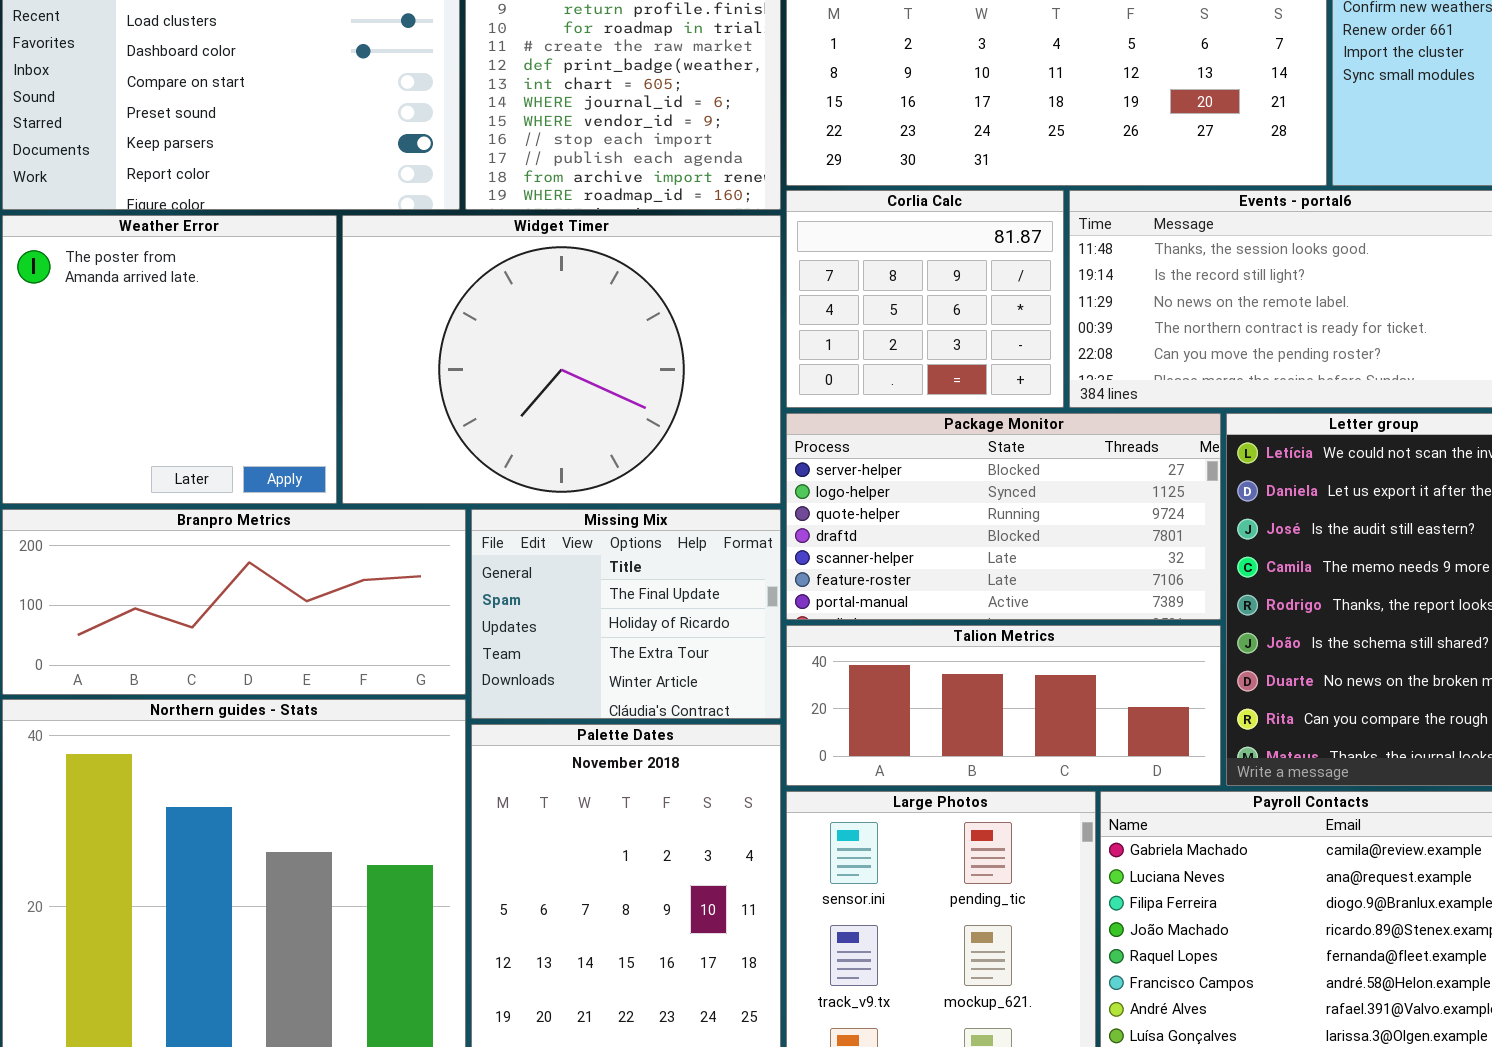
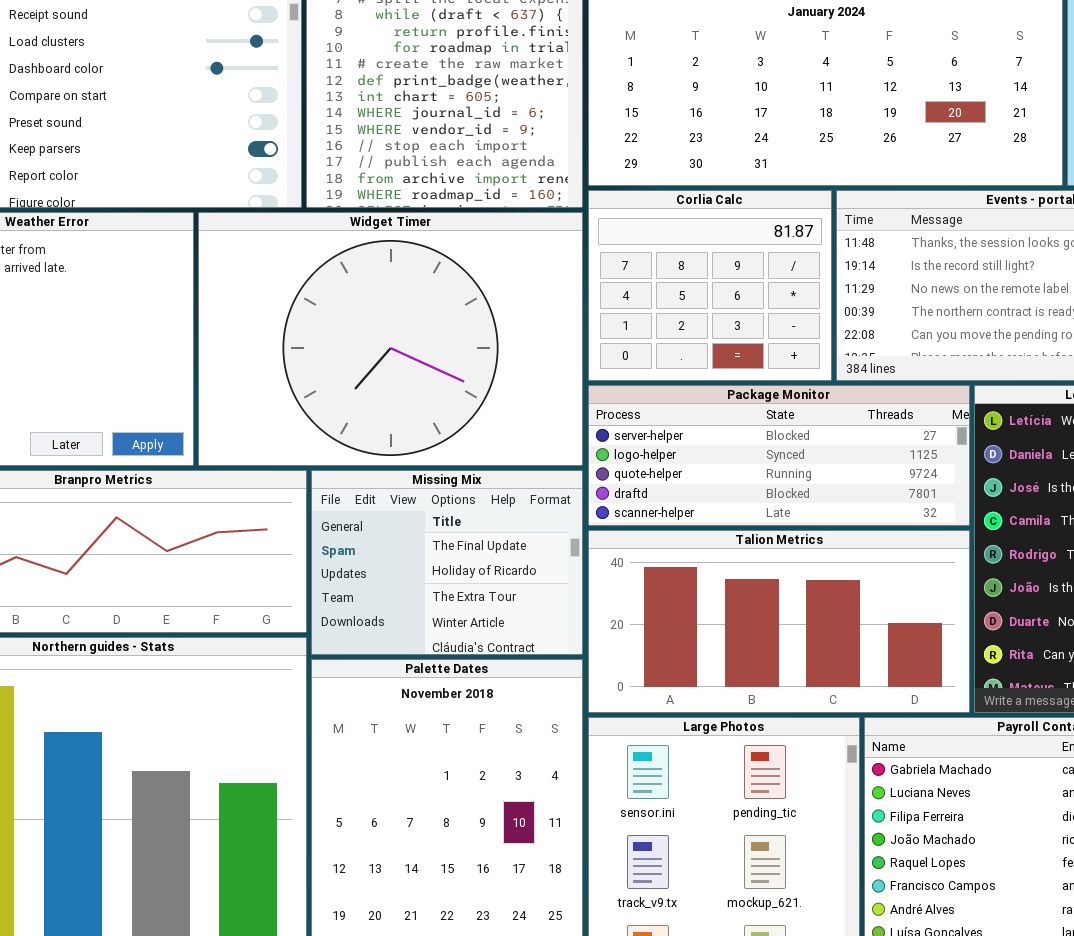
Package Monitor: [786,413,1221,620] -> [588,385,970,526], resized
Talion Metrics: [786,625,1221,786] -> [588,530,970,713], resized

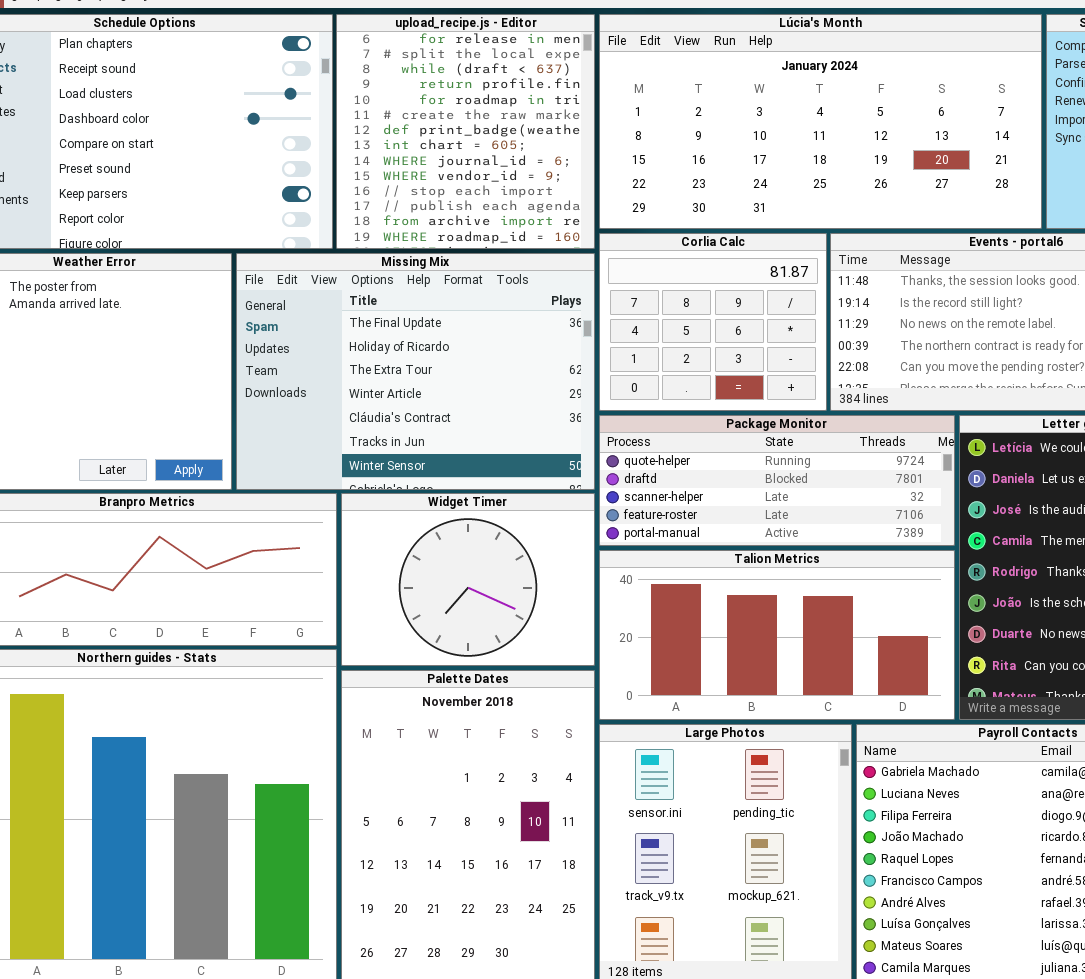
Widget Timer: [198,212,583,466] -> [341,493,595,666], moved, resized
Package Monitor: [588,385,970,526] -> [599,415,955,546], scrolled down 2 rows
Missing Mix: [311,470,583,655] -> [236,253,595,490], moved, resized

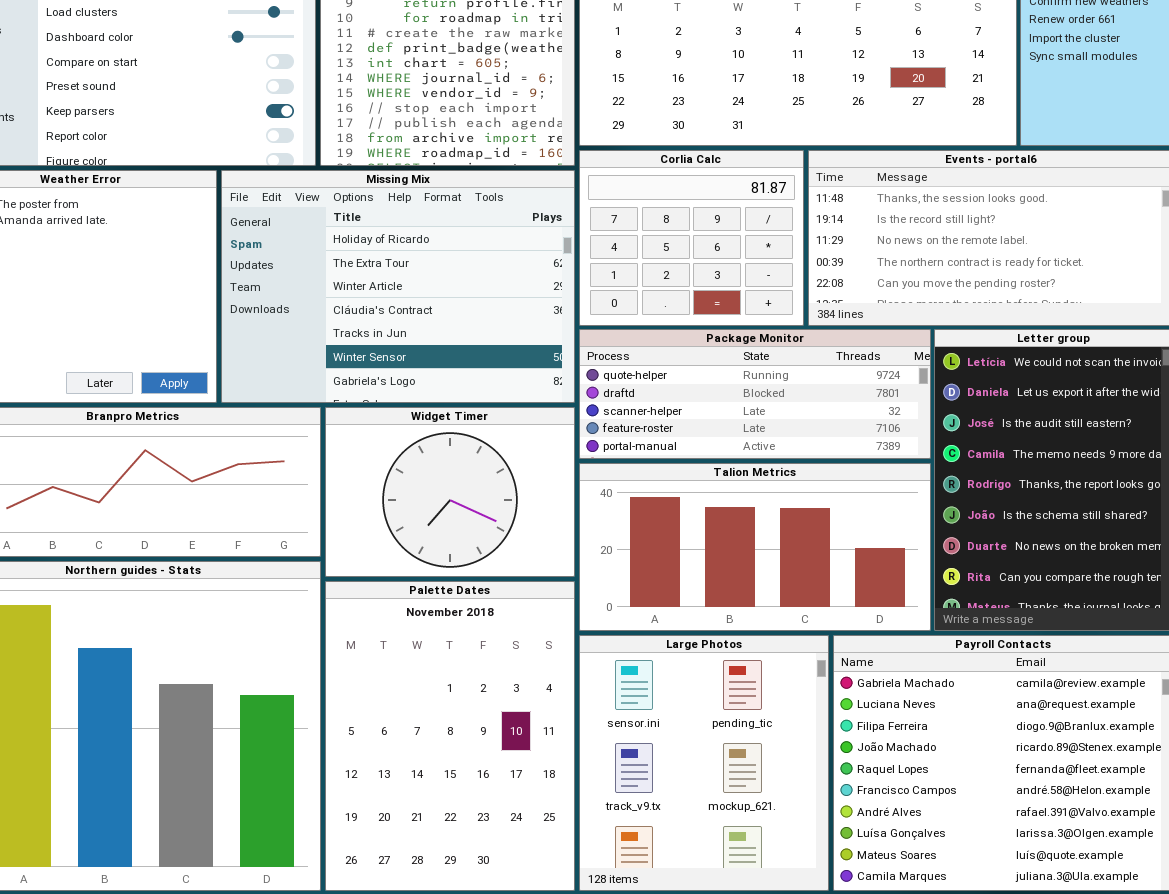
Missing Mix: [236,253,595,490] -> [221,170,575,403], scrolled down 1 row

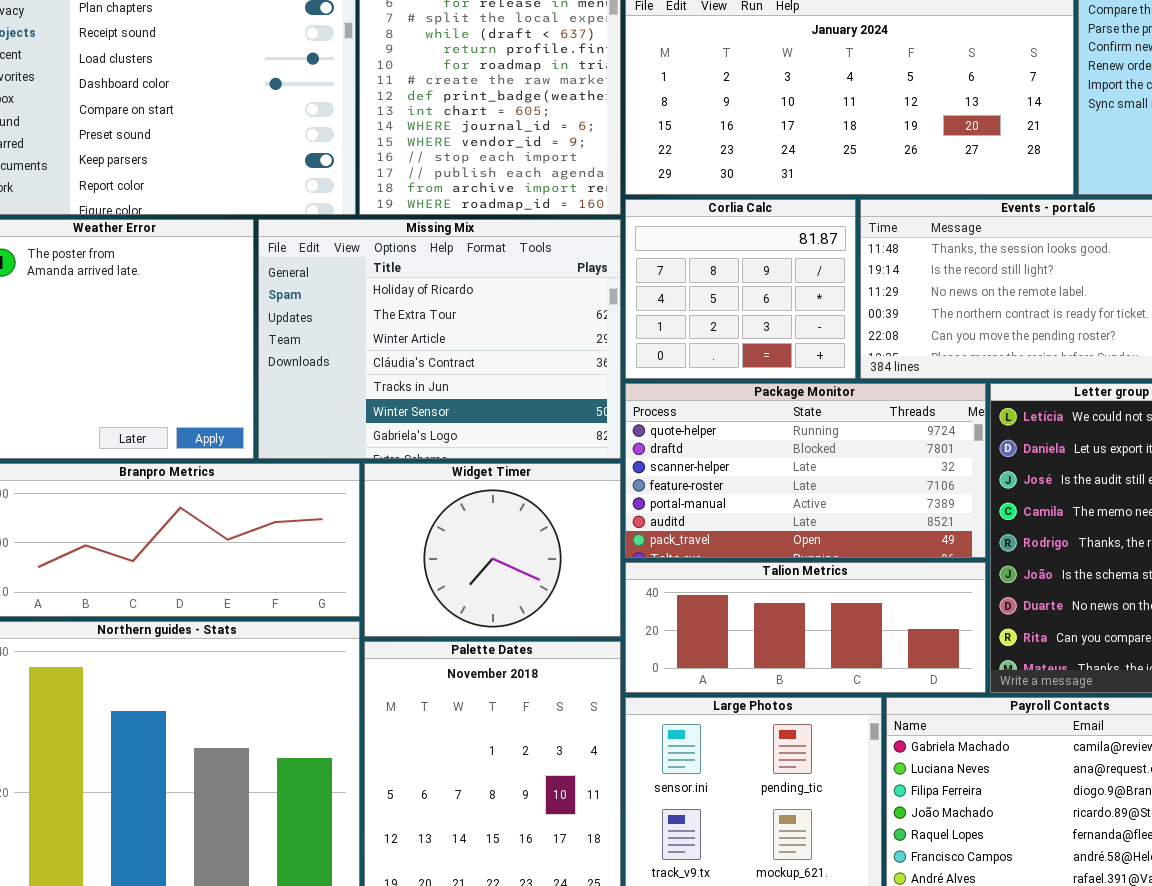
Package Monitor: [579,329,931,459] -> [625,383,986,558], resized
Talion Metrics: [579,463,931,631] -> [625,562,986,693], resized

